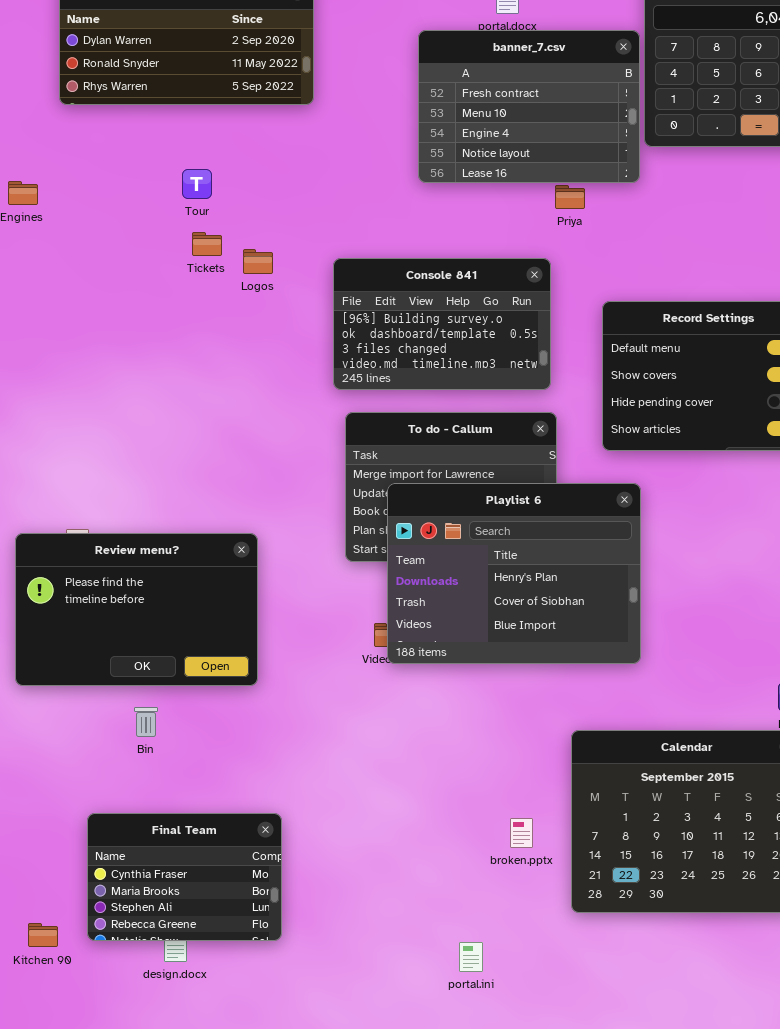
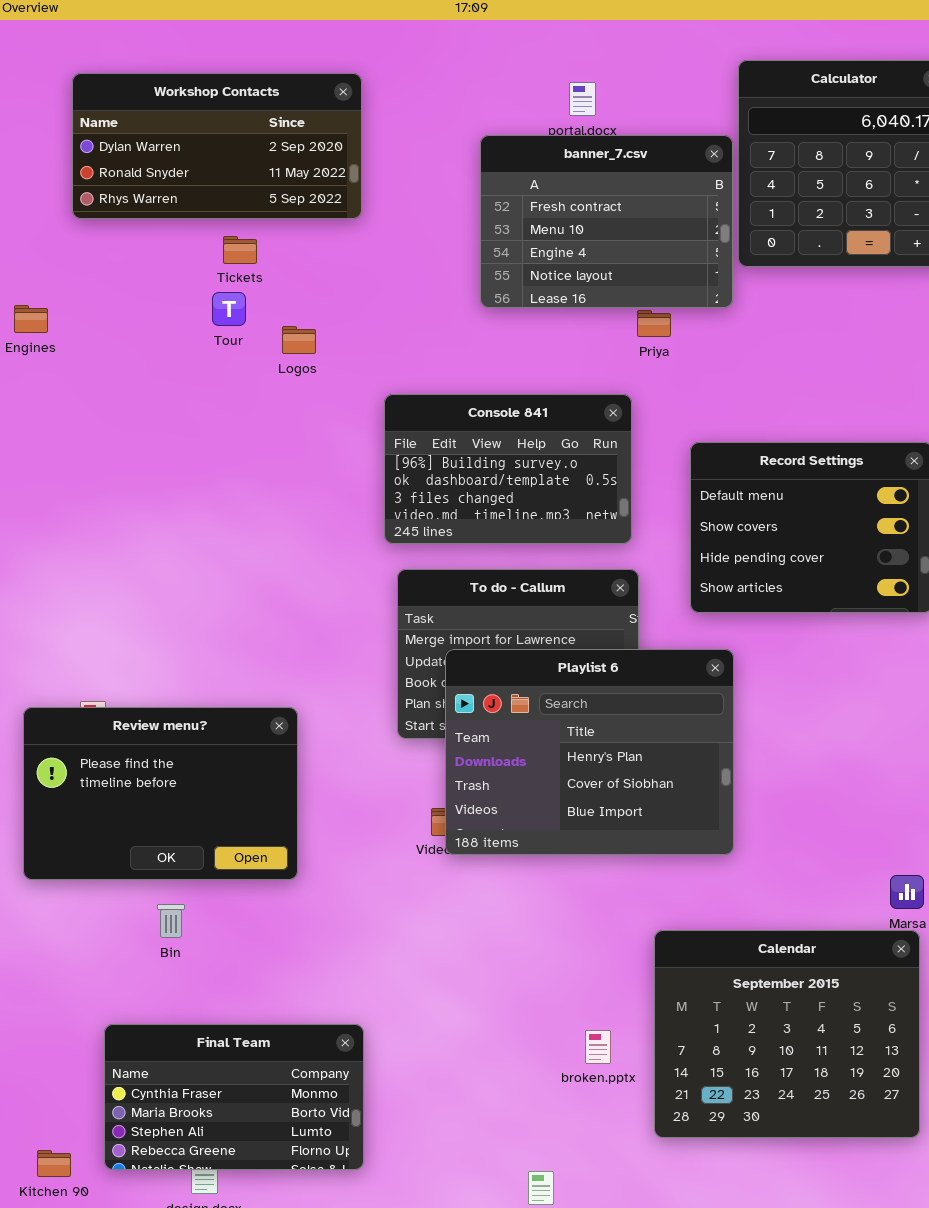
Tickets: [192,232,222,256] -> [223,236,257,264], moved
Logos: [243,249,273,274] -> [282,326,316,354], moved
Final Team: [87,813,282,941] -> [104,1024,364,1170], resized

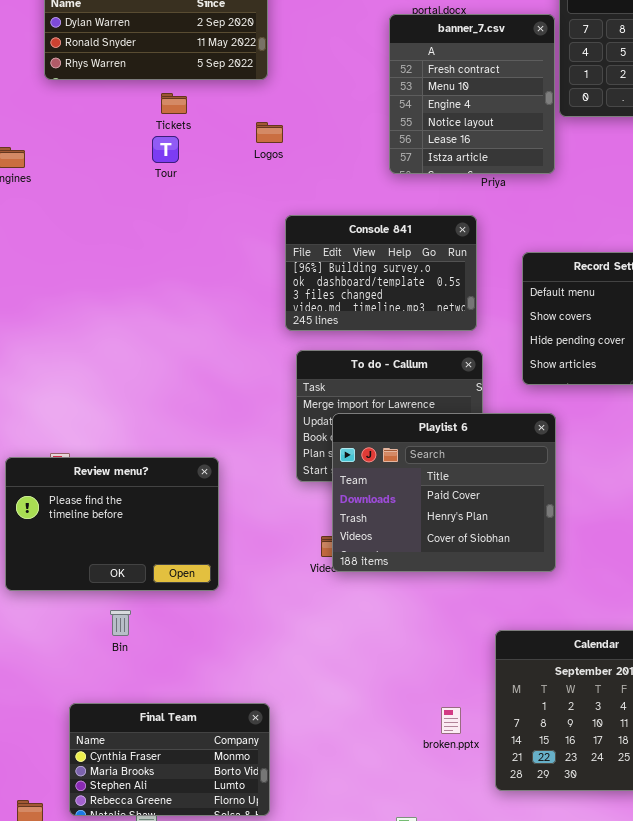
banner_7.csv: [480,135,733,308] -> [389,14,555,174], resized
Logos: [282,326,316,354] -> [256,122,283,143], moved
Playlist 6: [445,649,734,855] -> [332,413,556,572], scrolled up 1 row

